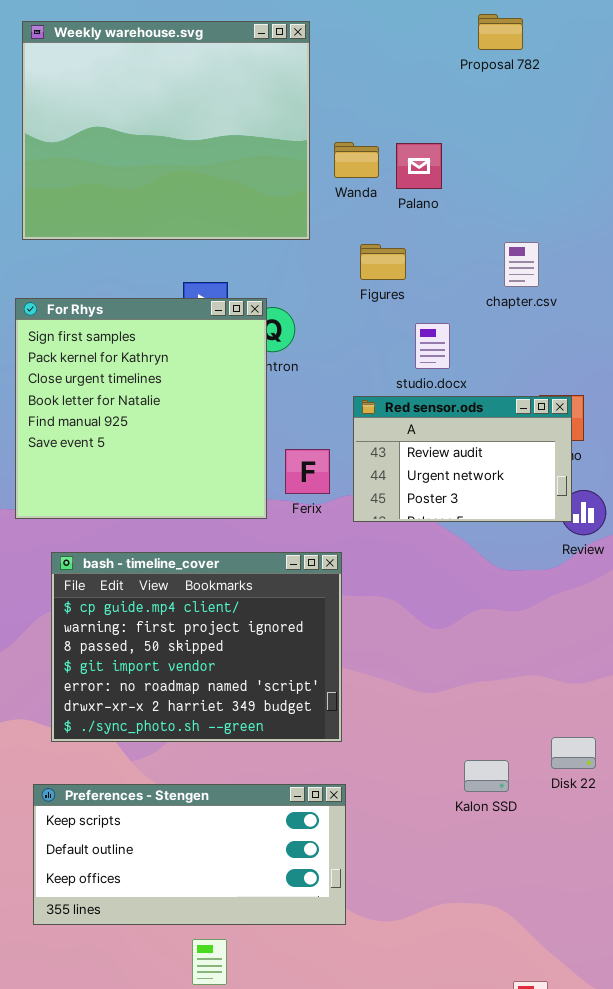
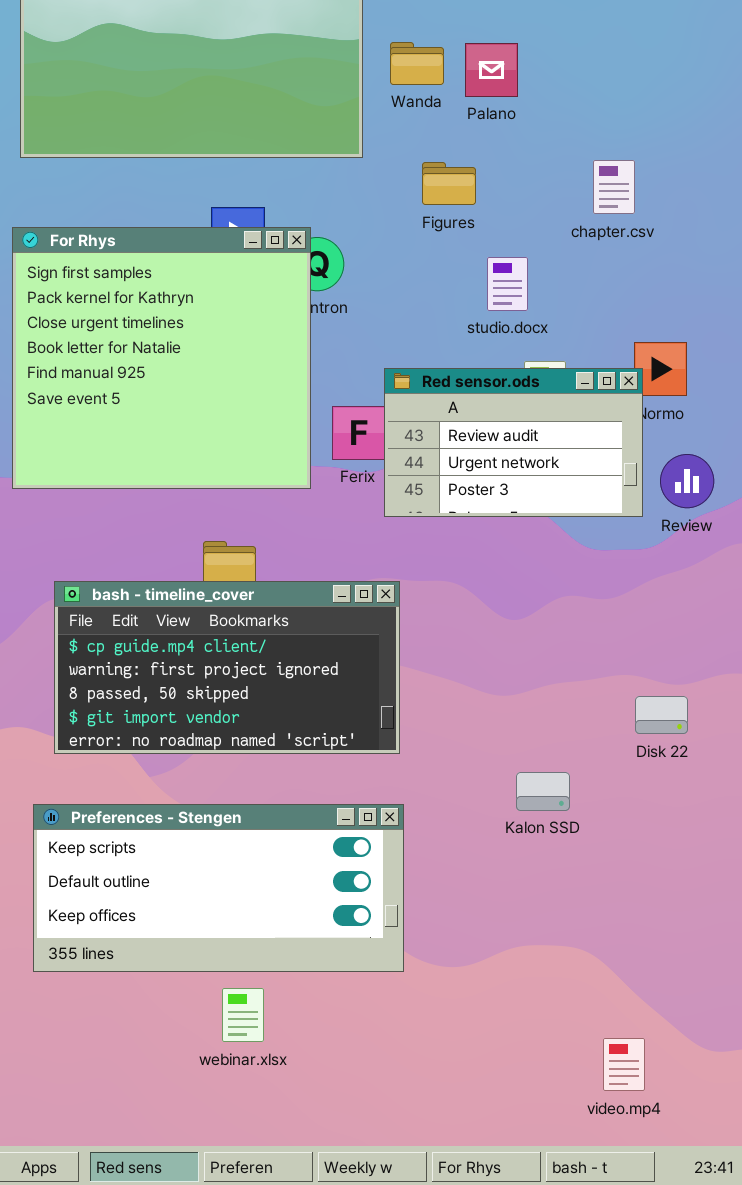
Red sensor.ods: [353,396,572,522] -> [384,368,643,517], moved
bash - timeline_cover: [51,552,342,742] -> [54,581,400,754], resized
Disk 22: [551,737,596,769] -> [635,696,688,734], moved
Kalon SSD: [464,760,509,792] -> [516,772,570,811], moved

